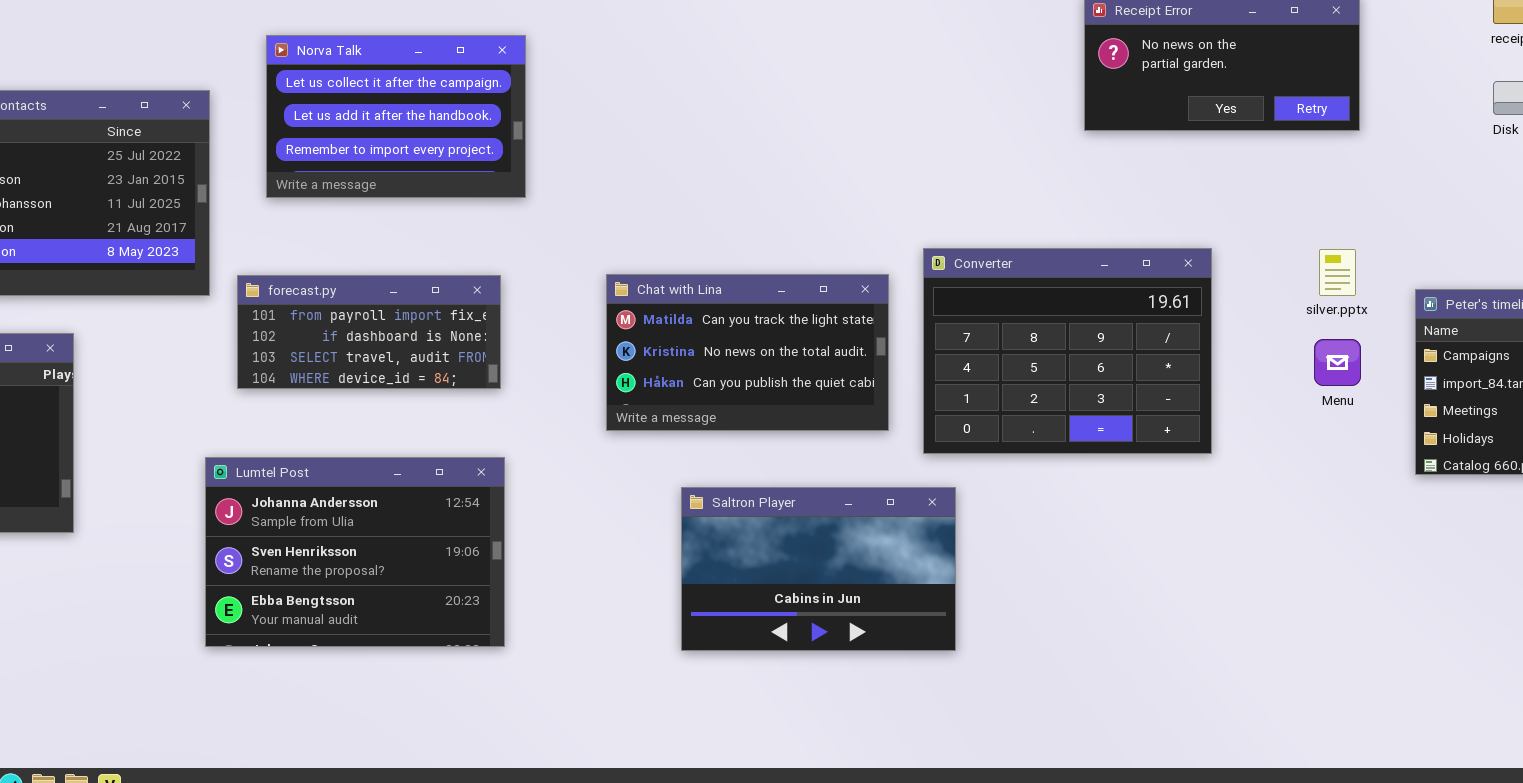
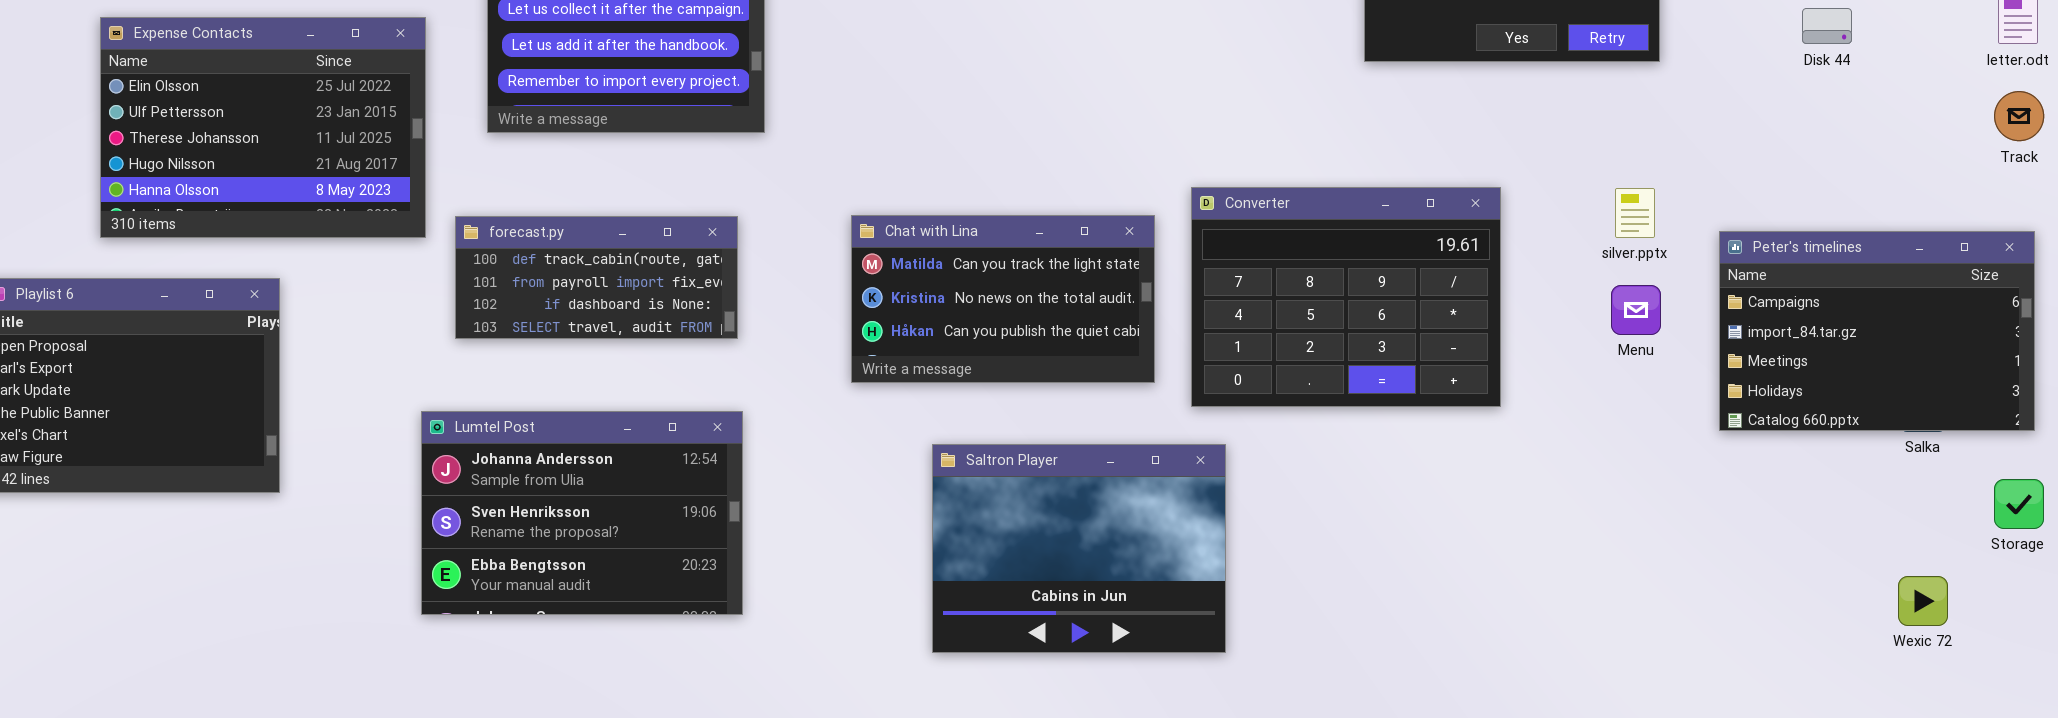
forecast.py: [237,275,501,389] -> [455,216,738,339], scrolled up 1 row
Saltron Player: [681,487,956,651] -> [932,444,1226,653], resized

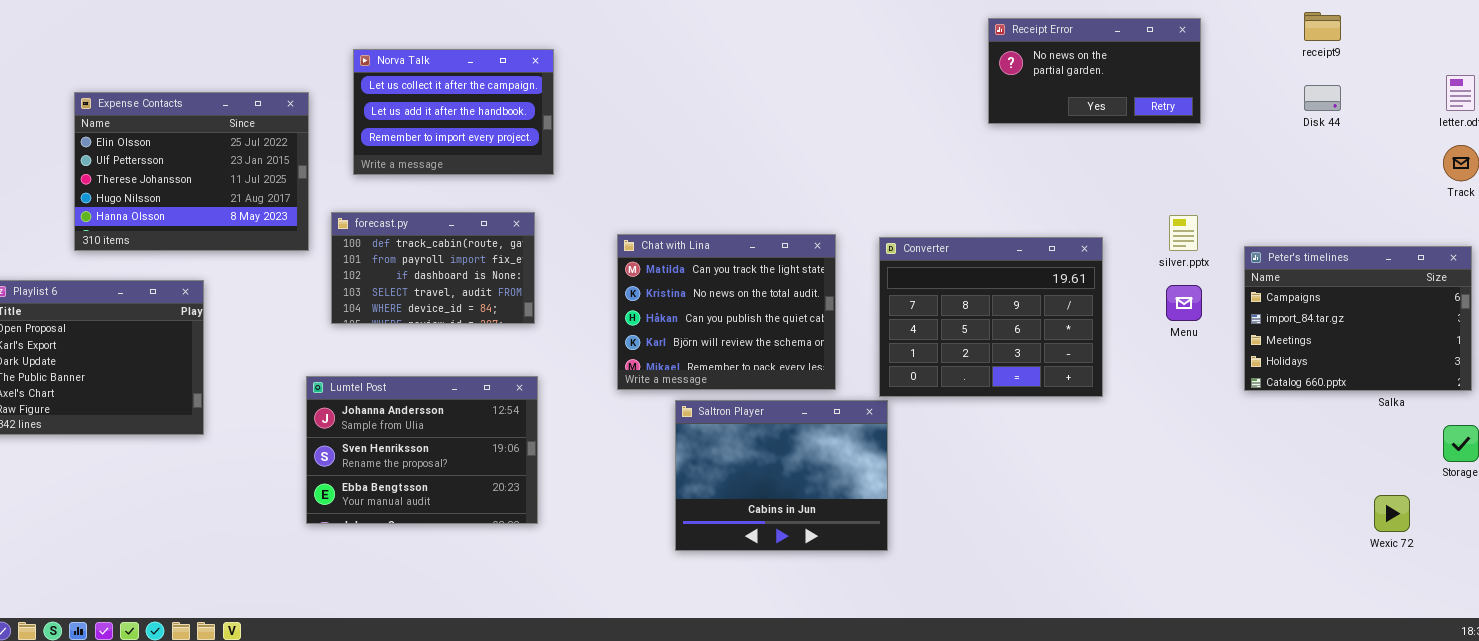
Converter: [1191,187,1501,407] -> [879,237,1103,397], moved
Chat with Lina: [851,215,1155,383] -> [617,234,836,390], resized
forecast.py: [455,216,738,339] -> [331,212,535,324], resized

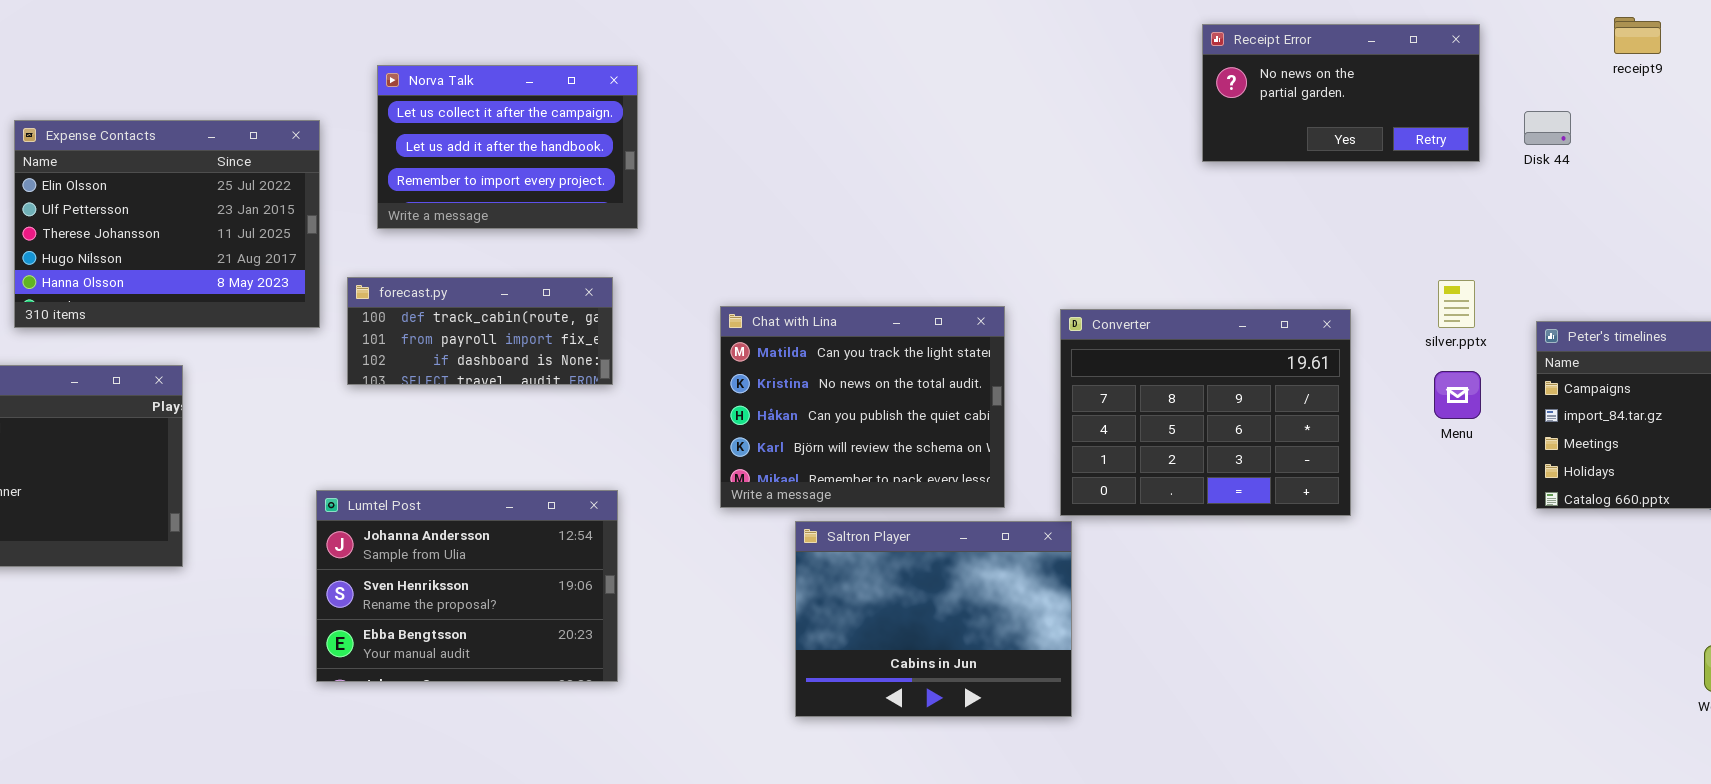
Disk 44: [1304,85,1341,111] -> [1524,111,1571,145], moved
forecast.py: [331,212,535,324] -> [347,277,613,385], resized

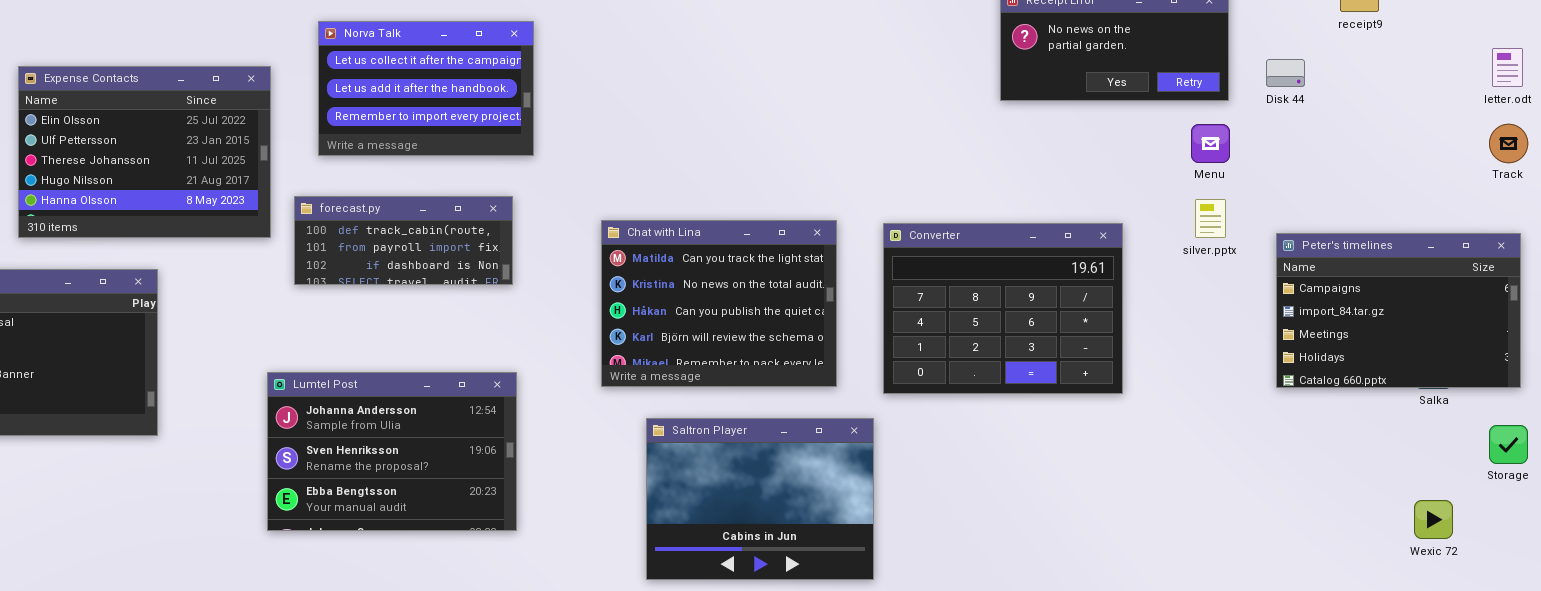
Menu: [1434,371,1481,419] -> [1191,124,1230,163], moved
Saltron Player: [795,521,1072,717] -> [646,418,874,580], moved

